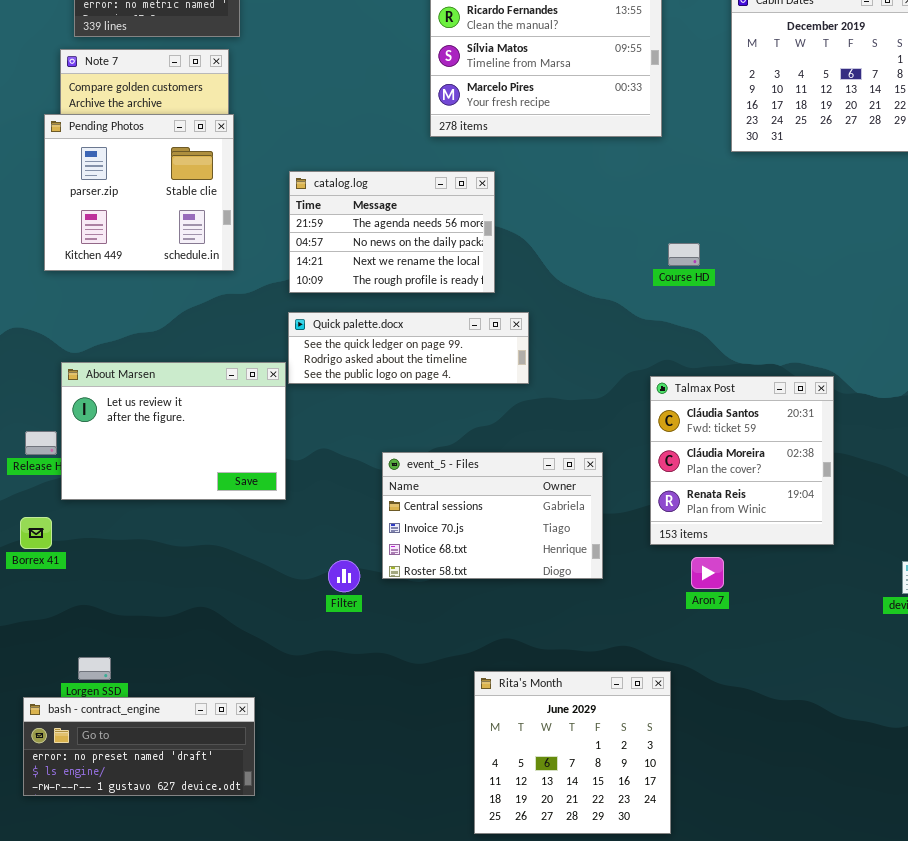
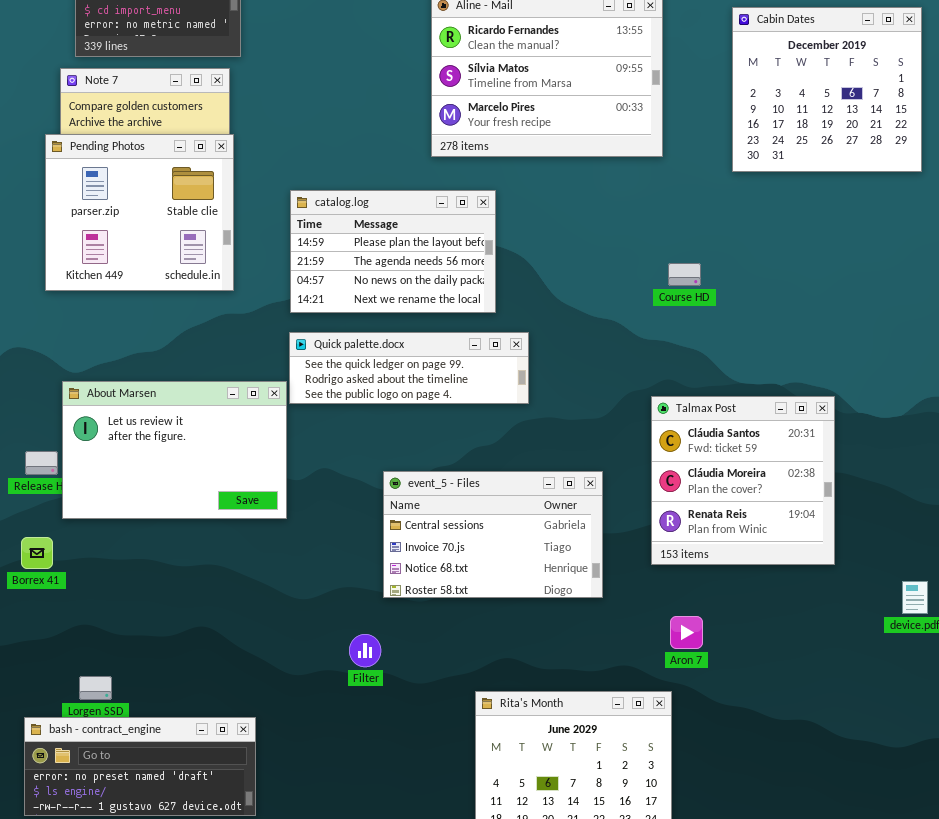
catalog.log: [289,171,495,293] -> [290,190,496,313], scrolled up 1 row
Aron 7: [691,557,724,589] -> [670,616,703,649], moved
Filter: [328,560,360,592] -> [349,634,381,667], moved

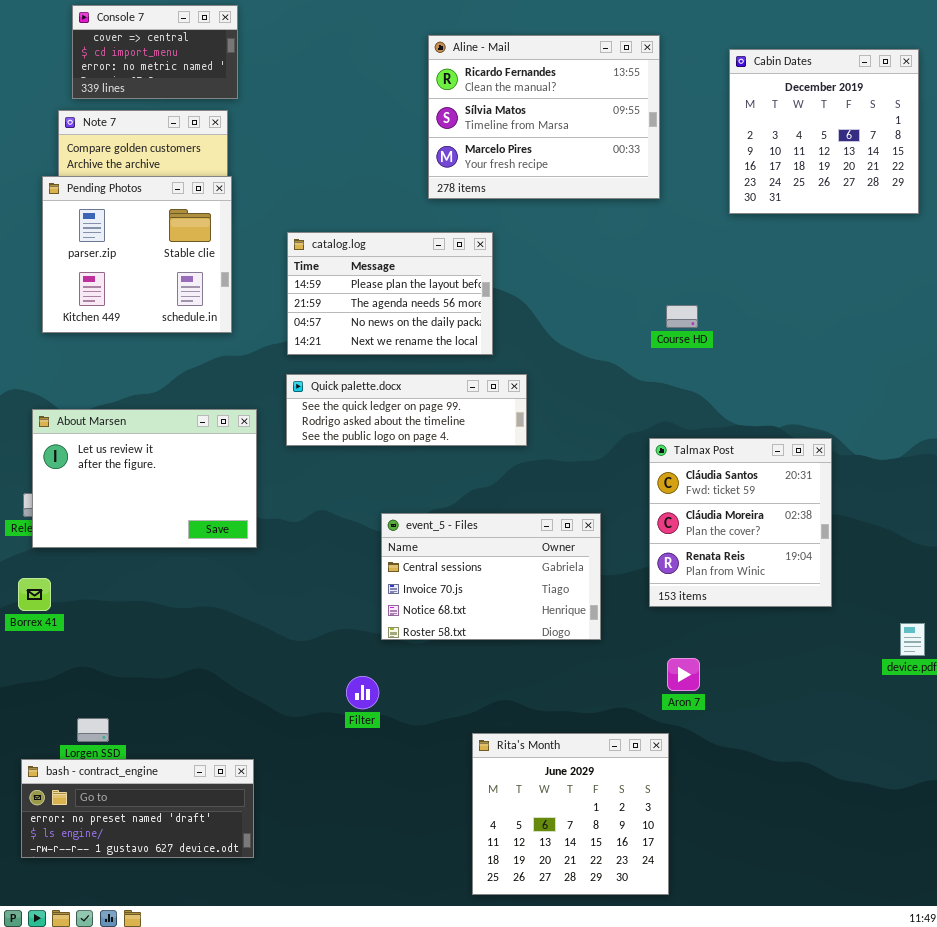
About Marsen: [62,381,287,519] -> [32,409,257,548], moved

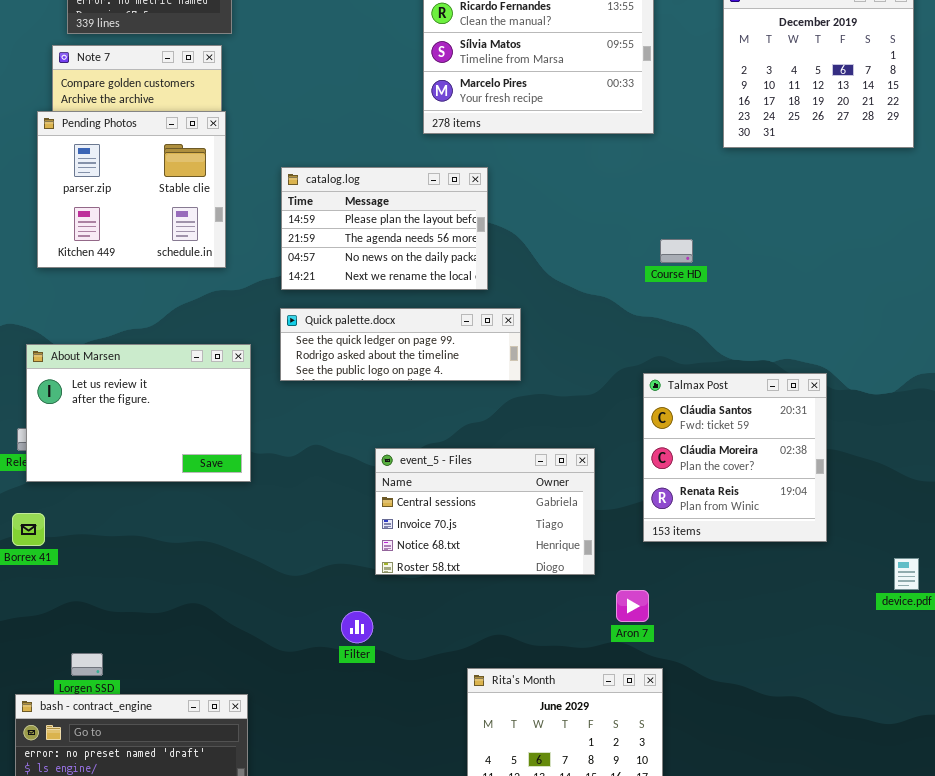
Aron 7: [667,658,700,691] -> [616,590,649,622], moved

